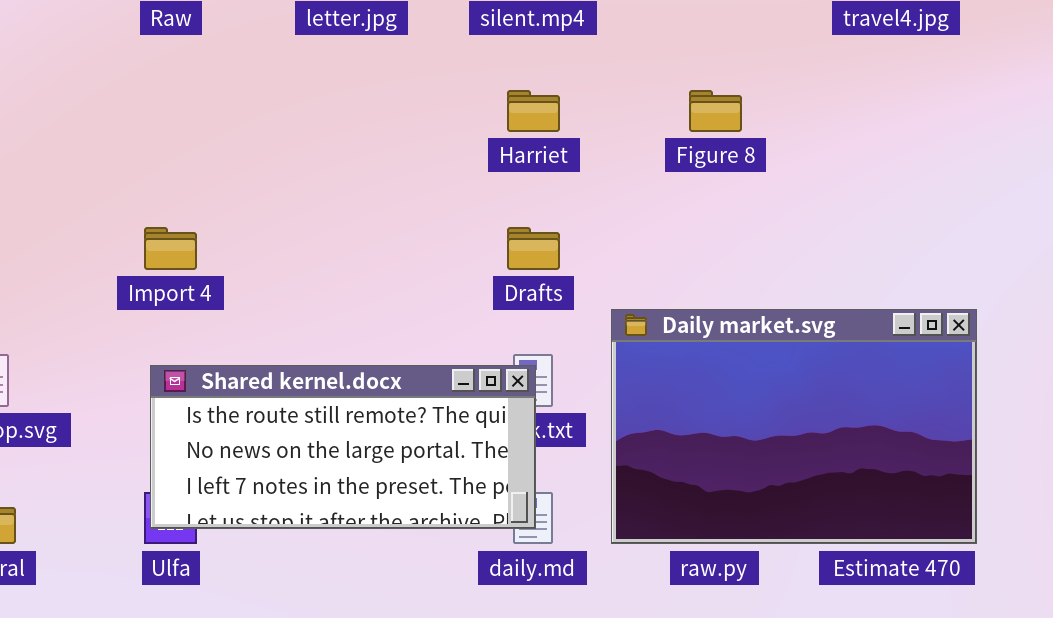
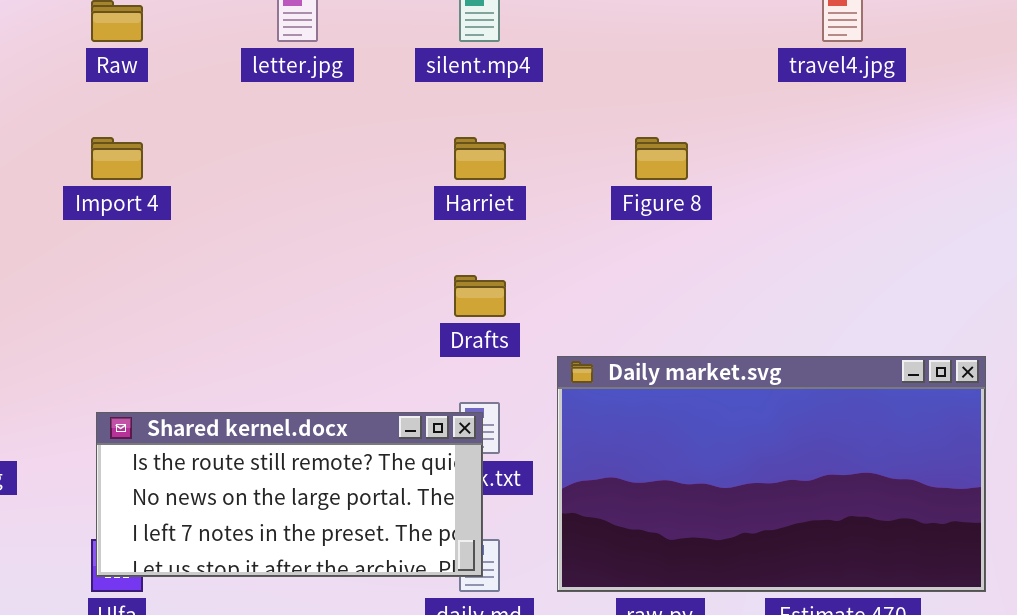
Import 4: [144,227,197,270] -> [91,137,143,180], moved
Daily market.svg: [611,309,977,544] -> [557,356,986,592], resized

